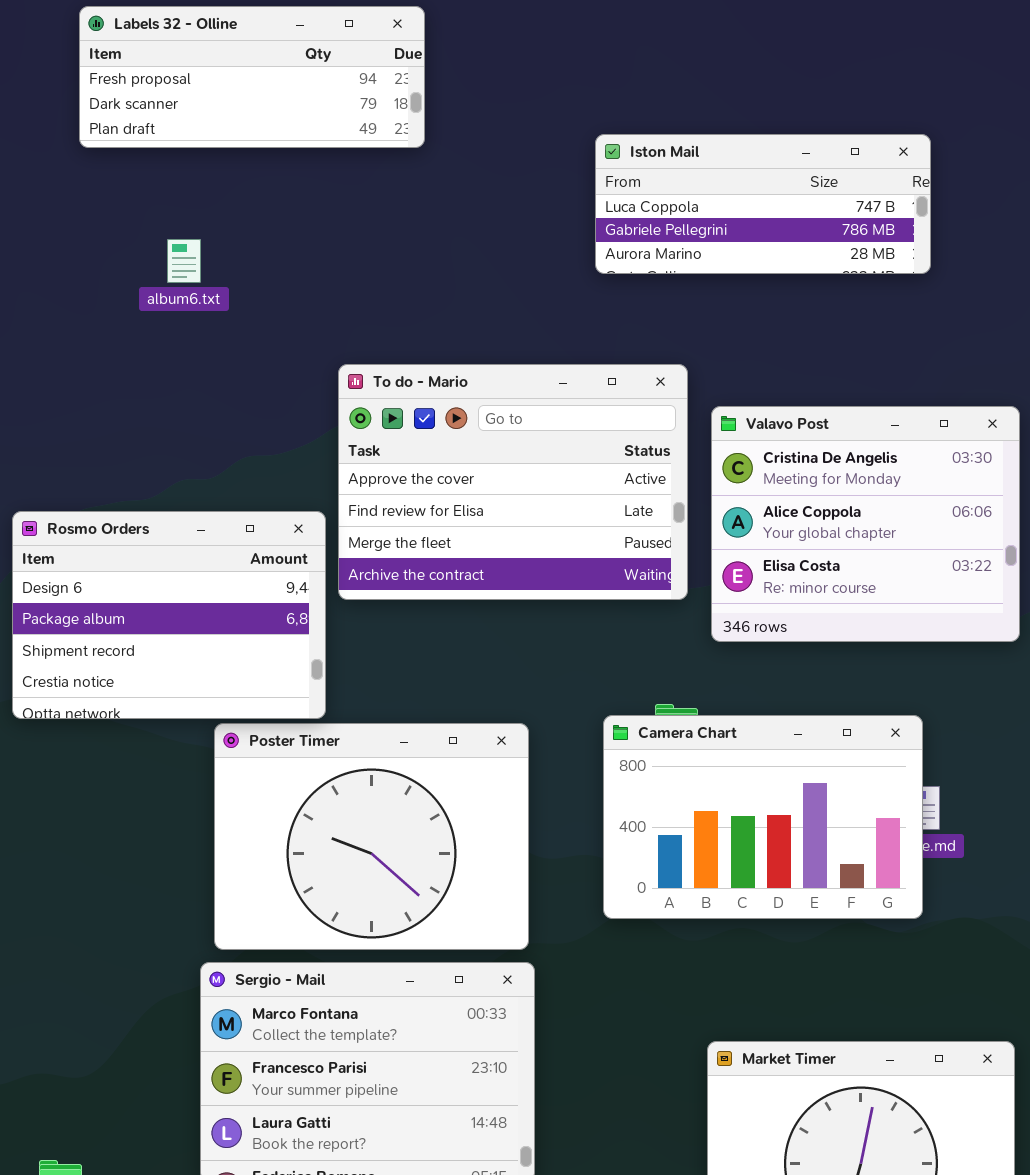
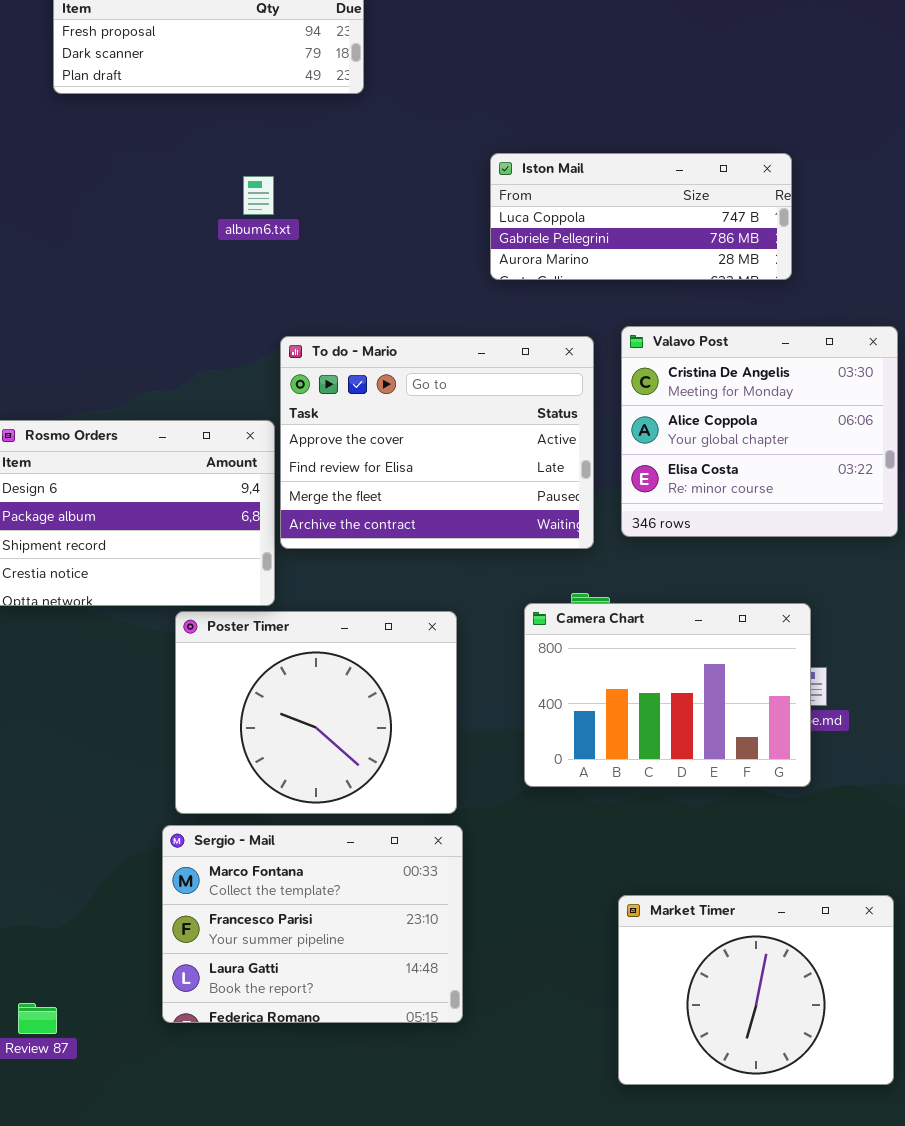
Iston Mail: [595,134,931,274] -> [490,153,792,280], moved
album6.txt: [167,239,201,283] -> [243,176,274,215], moved
To do - Mario: [338,364,688,600] -> [280,336,594,549], moved

